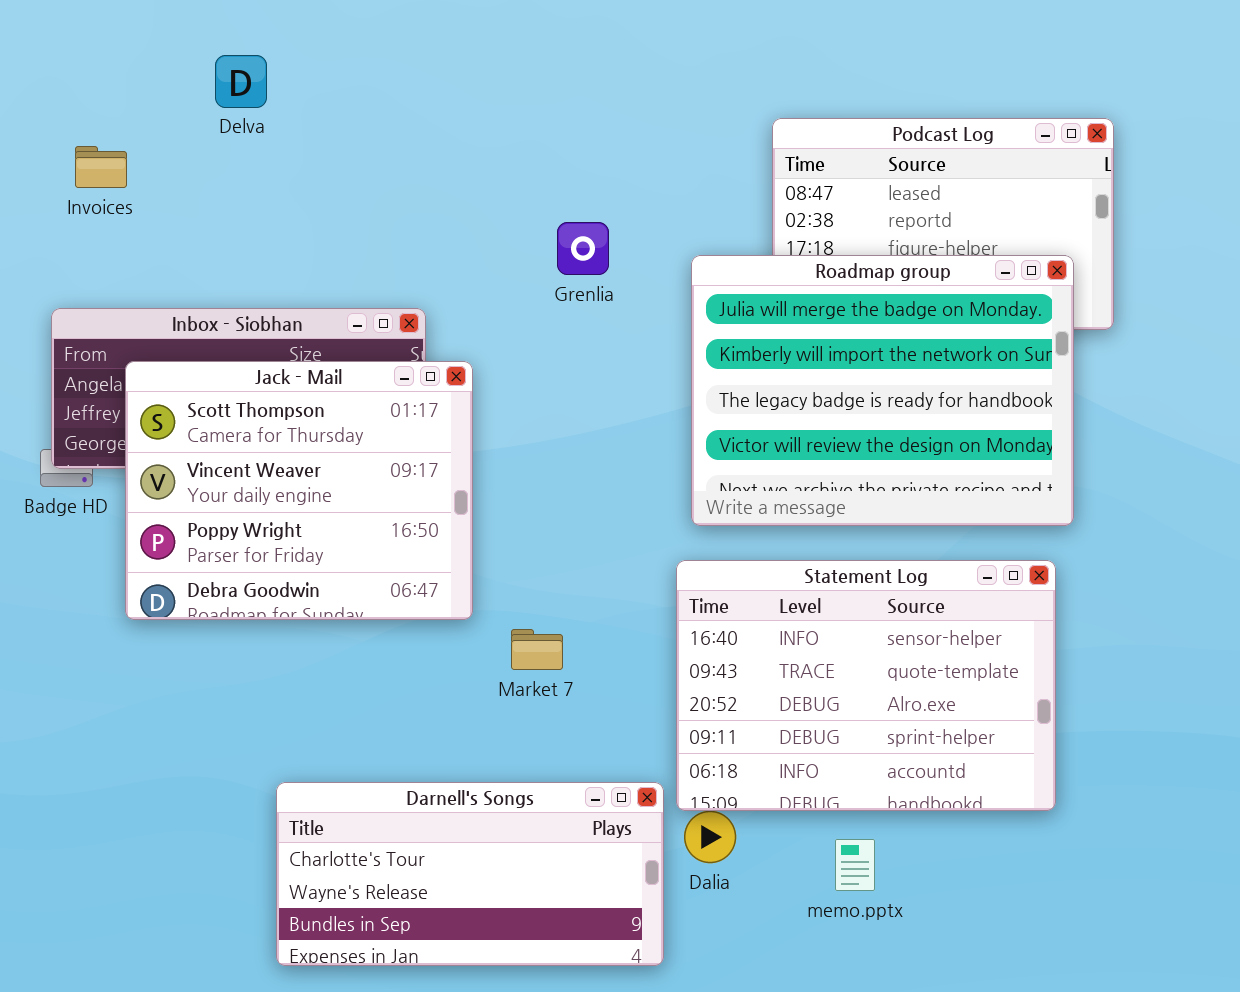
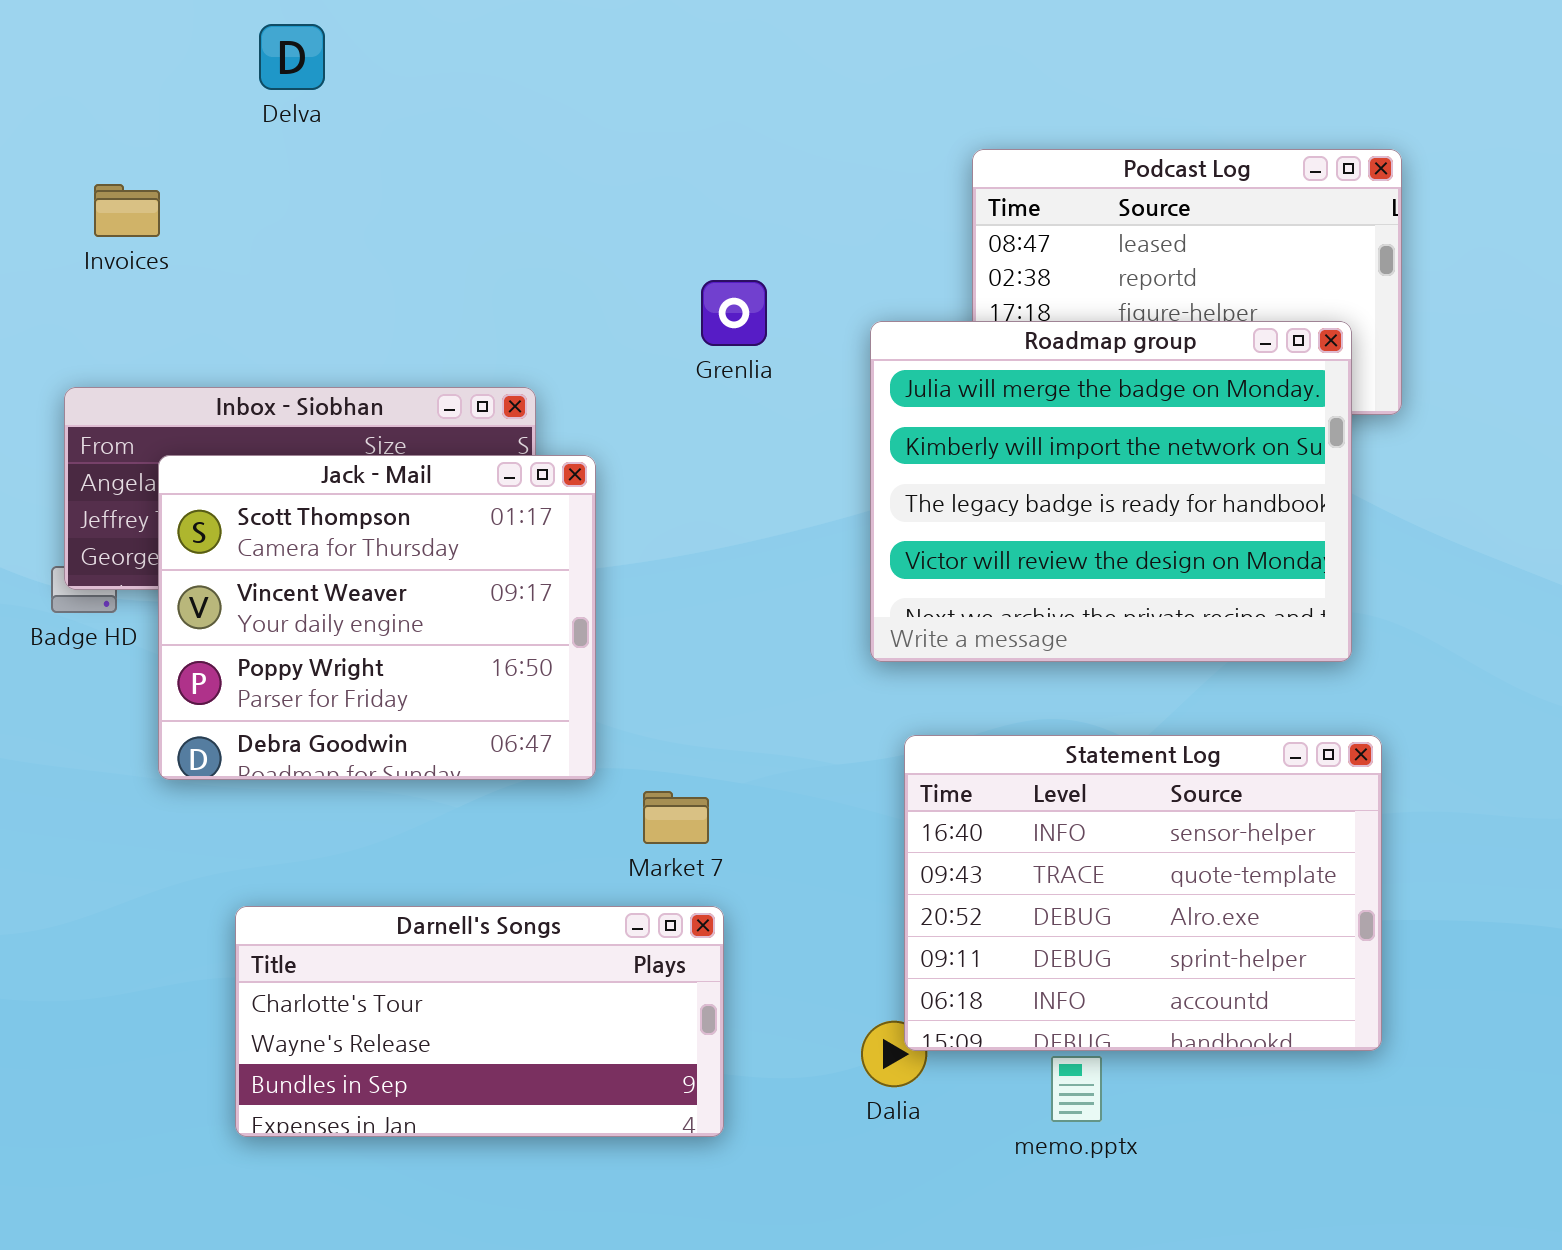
Delva: [215,55,267,108] -> [259,24,325,90], moved
Statement Log: [676,560,1056,811] -> [904,735,1382,1051], moved
Darnell's Songs: [276,782,664,966] -> [235,906,724,1137], moved

